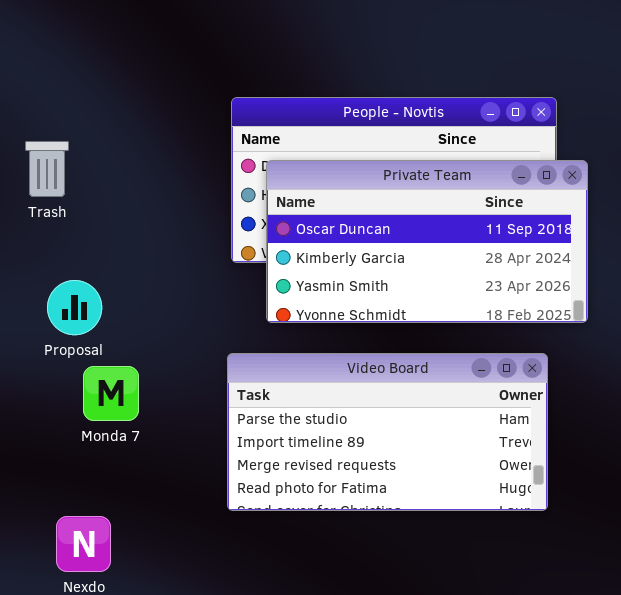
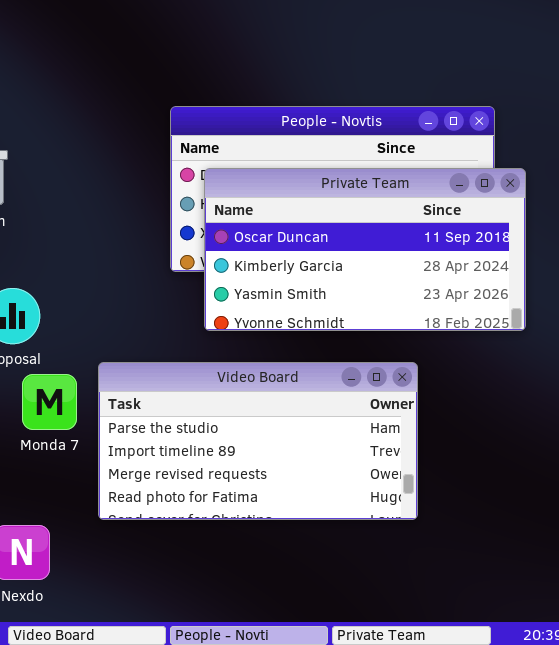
Video Board: [227,353,548,511] -> [98,362,418,520], moved

